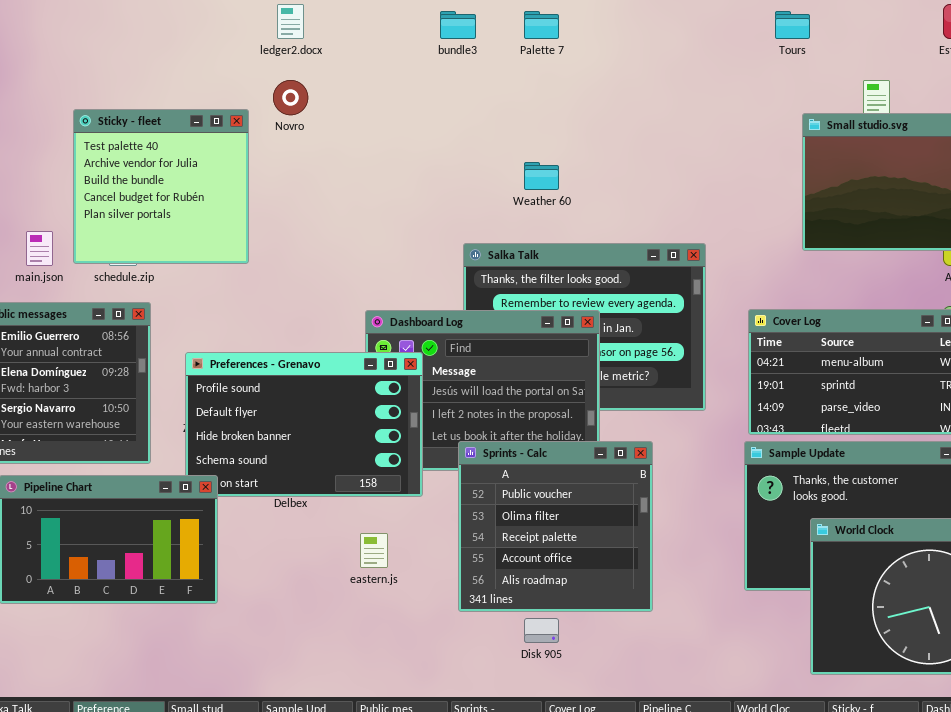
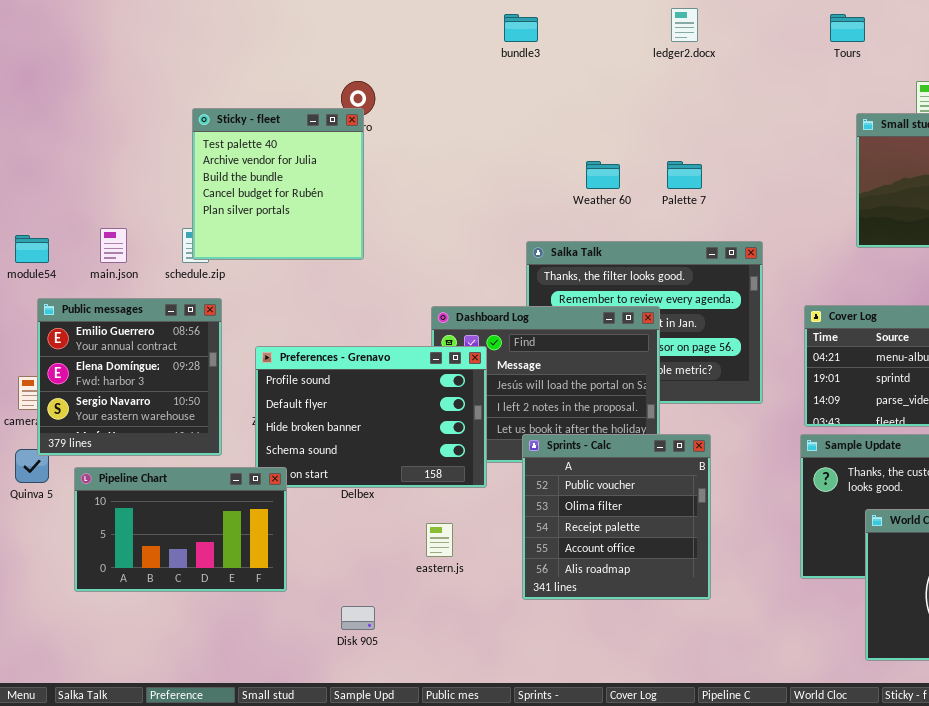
ledger2.docx: [277,4,304,39] -> [671,8,698,42], moved
Palette 7: [524,11,559,39] -> [667,161,702,189], moved
Sticky - fleet: [73,109,249,264] -> [192,108,364,260], moved
Disk 905: [524,618,559,643] -> [341,606,375,630], moved

